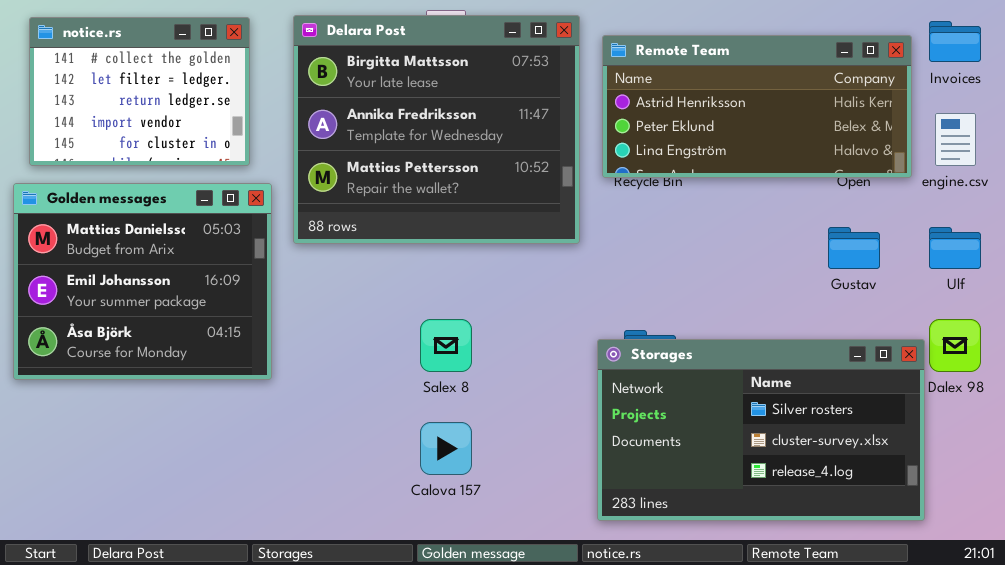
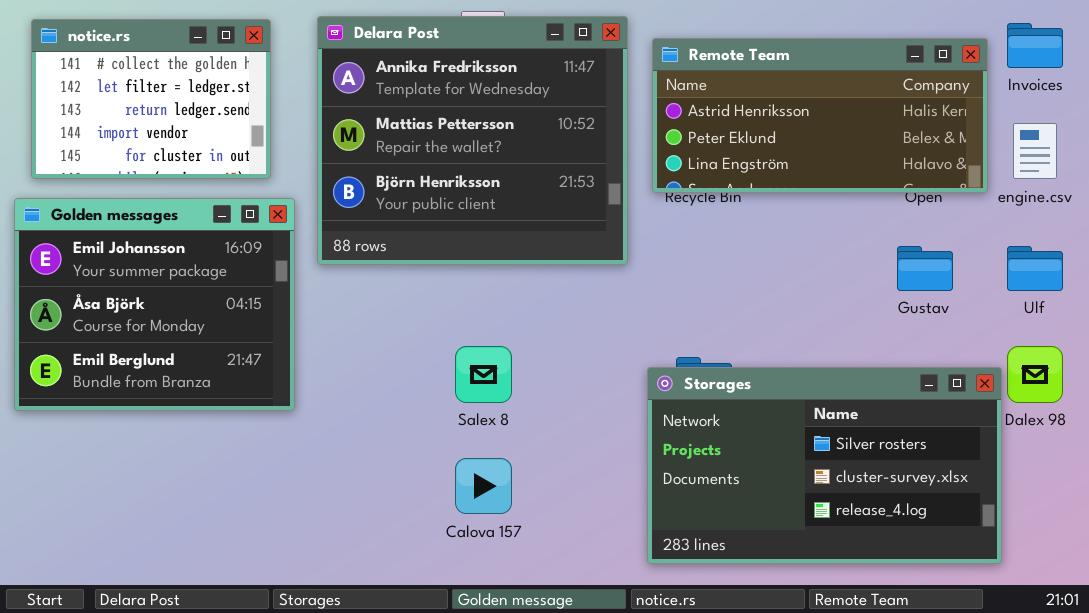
Delara Post: [293,15,580,244] -> [317,16,628,265], scrolled down 1 row
Golden messages: [13,183,272,380] -> [14,198,295,411], scrolled down 1 row

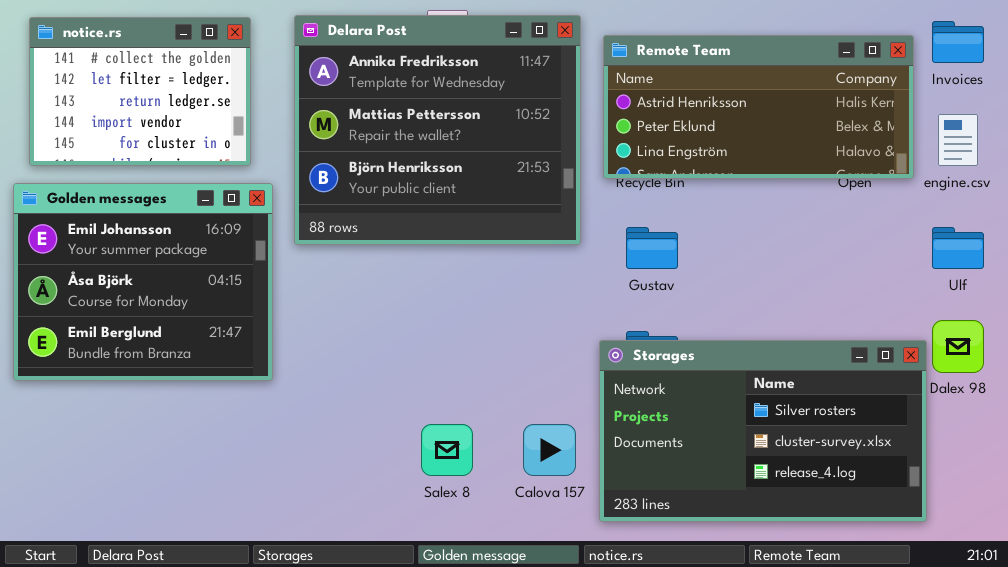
Gustav: [897,246,953,291] -> [626,227,678,269], moved
Salex 8: [455,346,512,403] -> [421,424,473,476], moved
Calova 157: [455,458,512,514] -> [523,424,576,476], moved

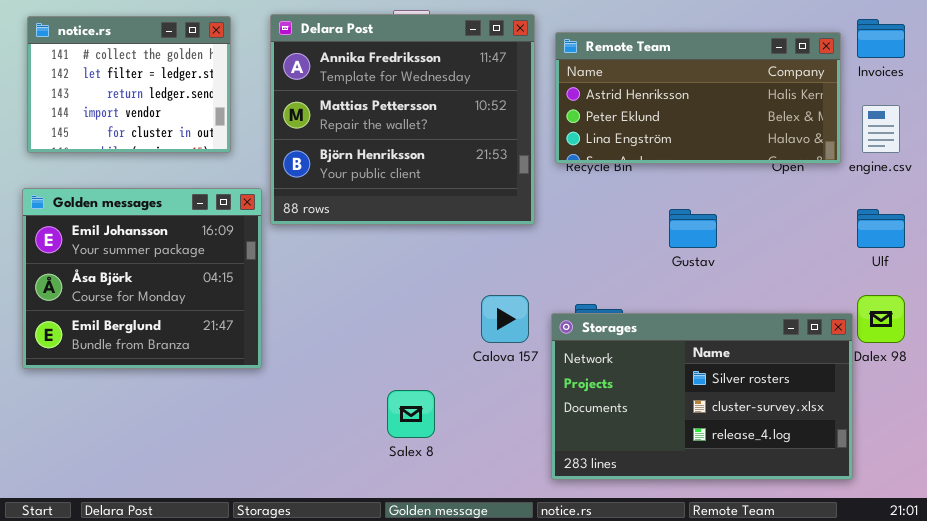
Golden messages: [13,183,273,381] -> [22,188,262,369], moved
Gustav: [626,227,678,269] -> [669,209,717,248], moved
Calova 157: [523,424,576,476] -> [481,295,529,343], moved

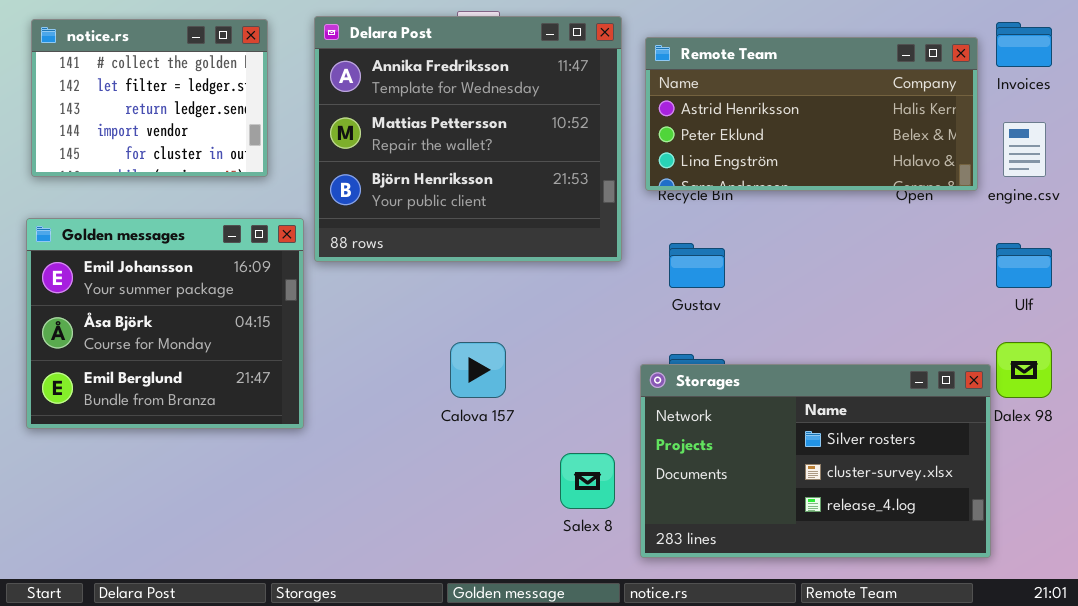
Gustav: [669,209,717,248] -> [669,243,725,288], moved
Calova 157: [481,295,529,343] -> [450,342,506,398], moved
Salex 8: [387,390,435,438] -> [560,453,615,509], moved

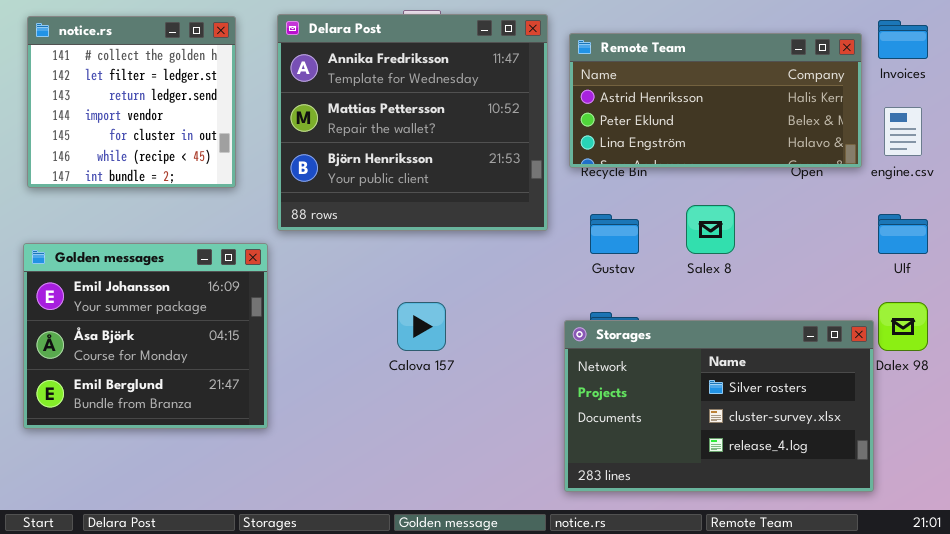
notice.rs: [31,19,268,177] -> [27,16,236,188], resized
Golden messages: [26,218,304,429] -> [23,243,268,429], moved
Salex 8: [560,453,615,509] -> [686,205,735,254], moved

